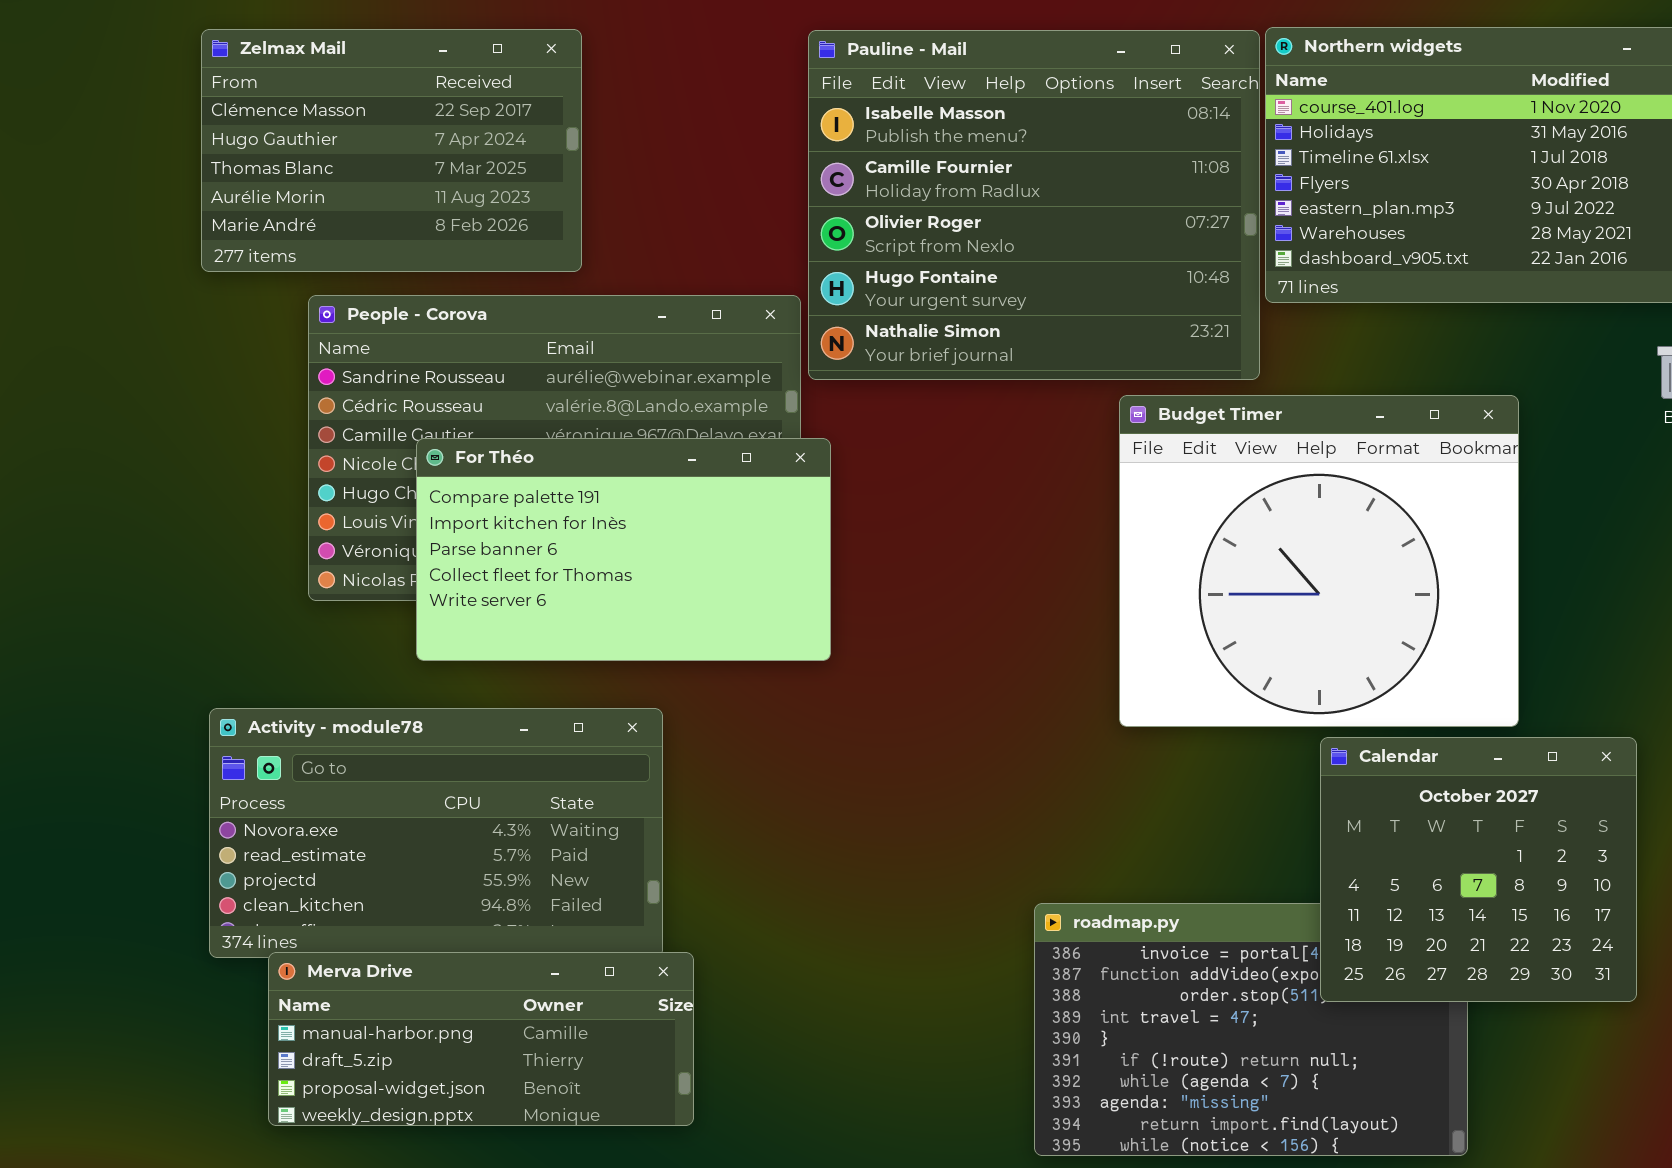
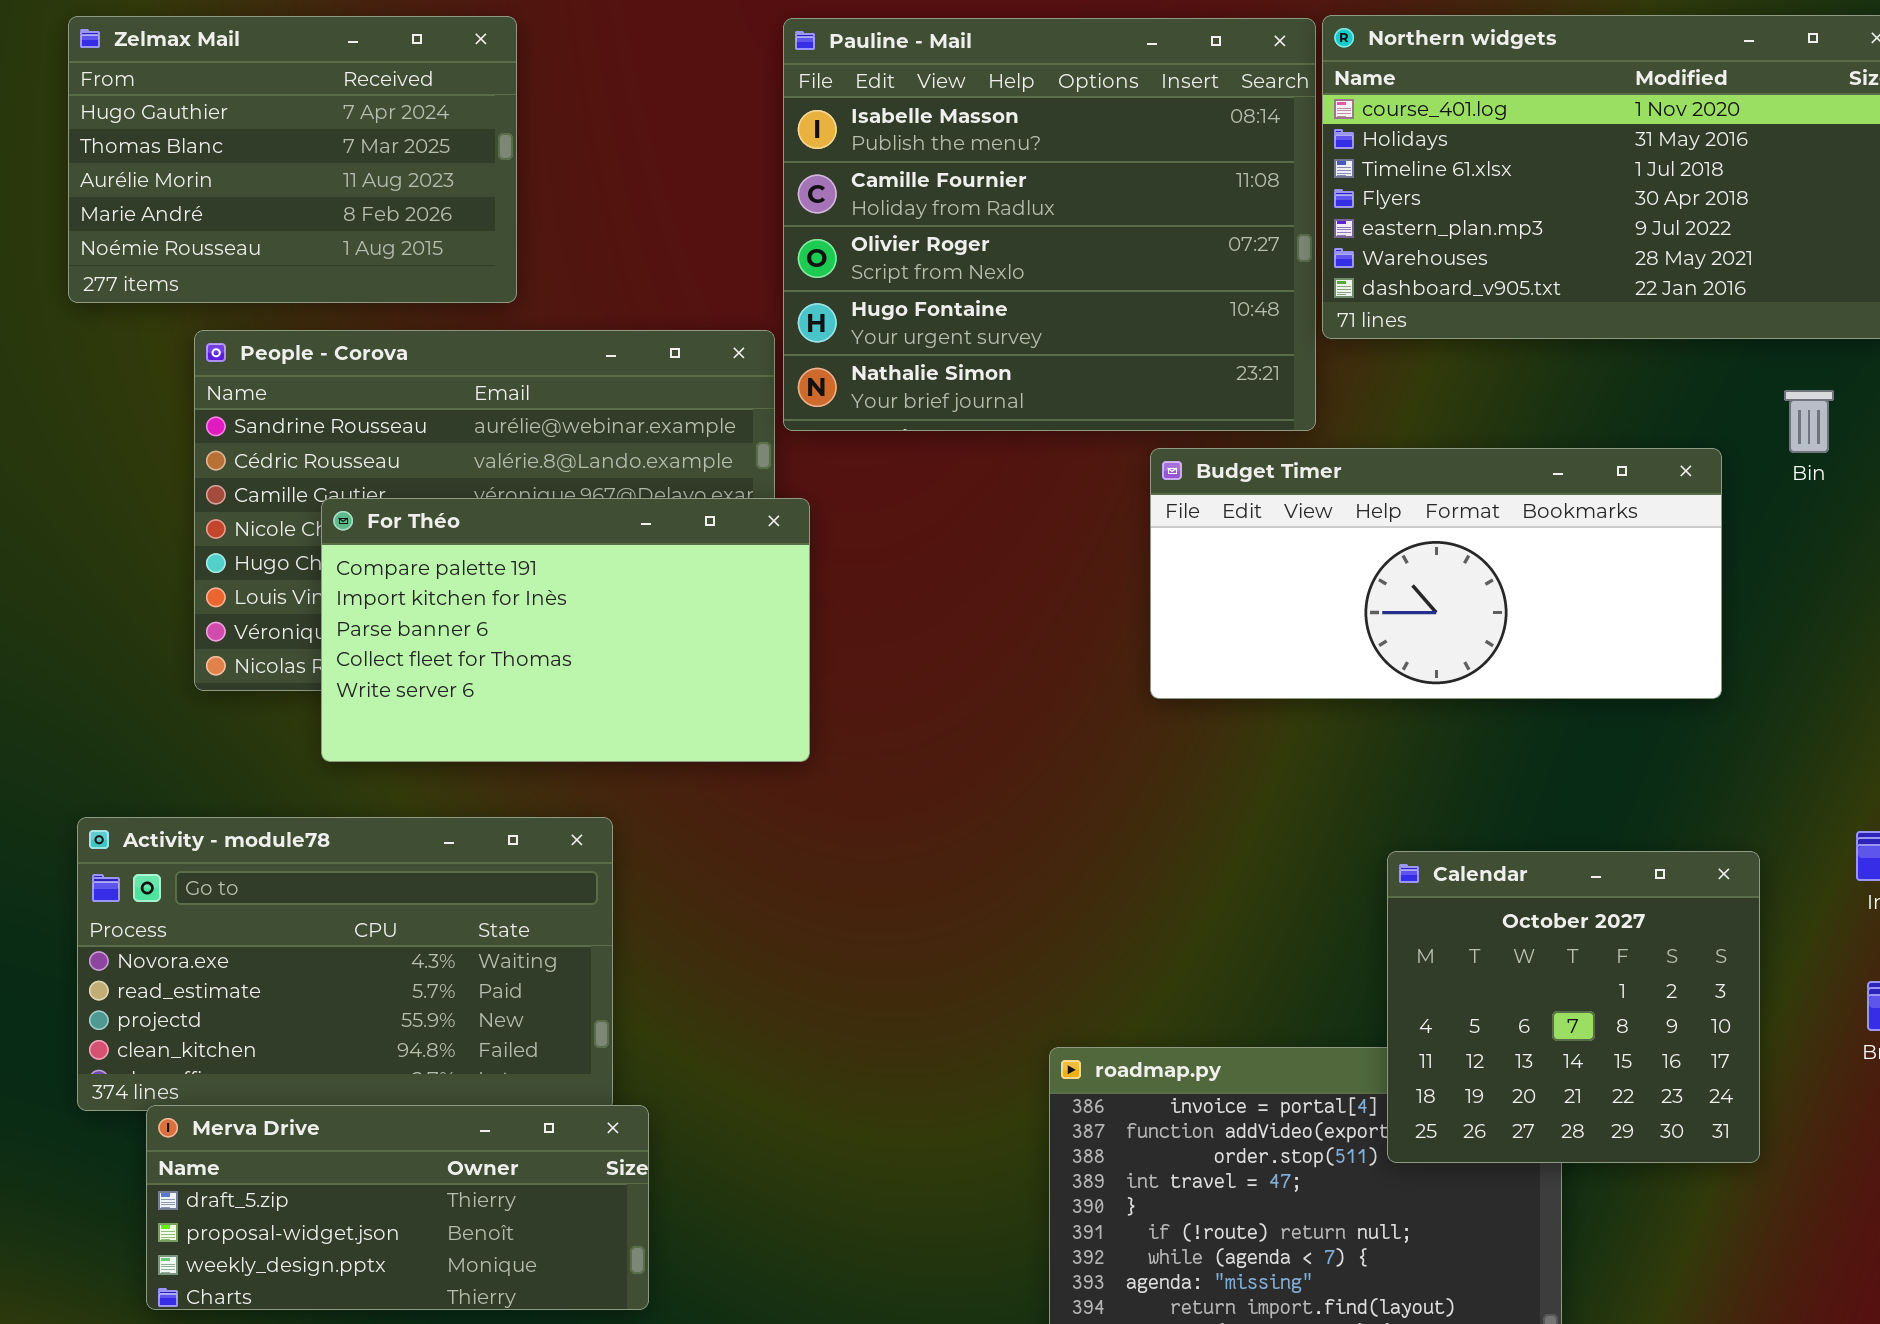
Zelmax Mail: [201,29,582,272] -> [68,16,517,303], scrolled down 1 row
Budget Timer: [1119,395,1519,727] -> [1150,448,1722,699], resized
Merva Drive: [268,952,694,1126] -> [146,1105,649,1310], scrolled down 1 row

